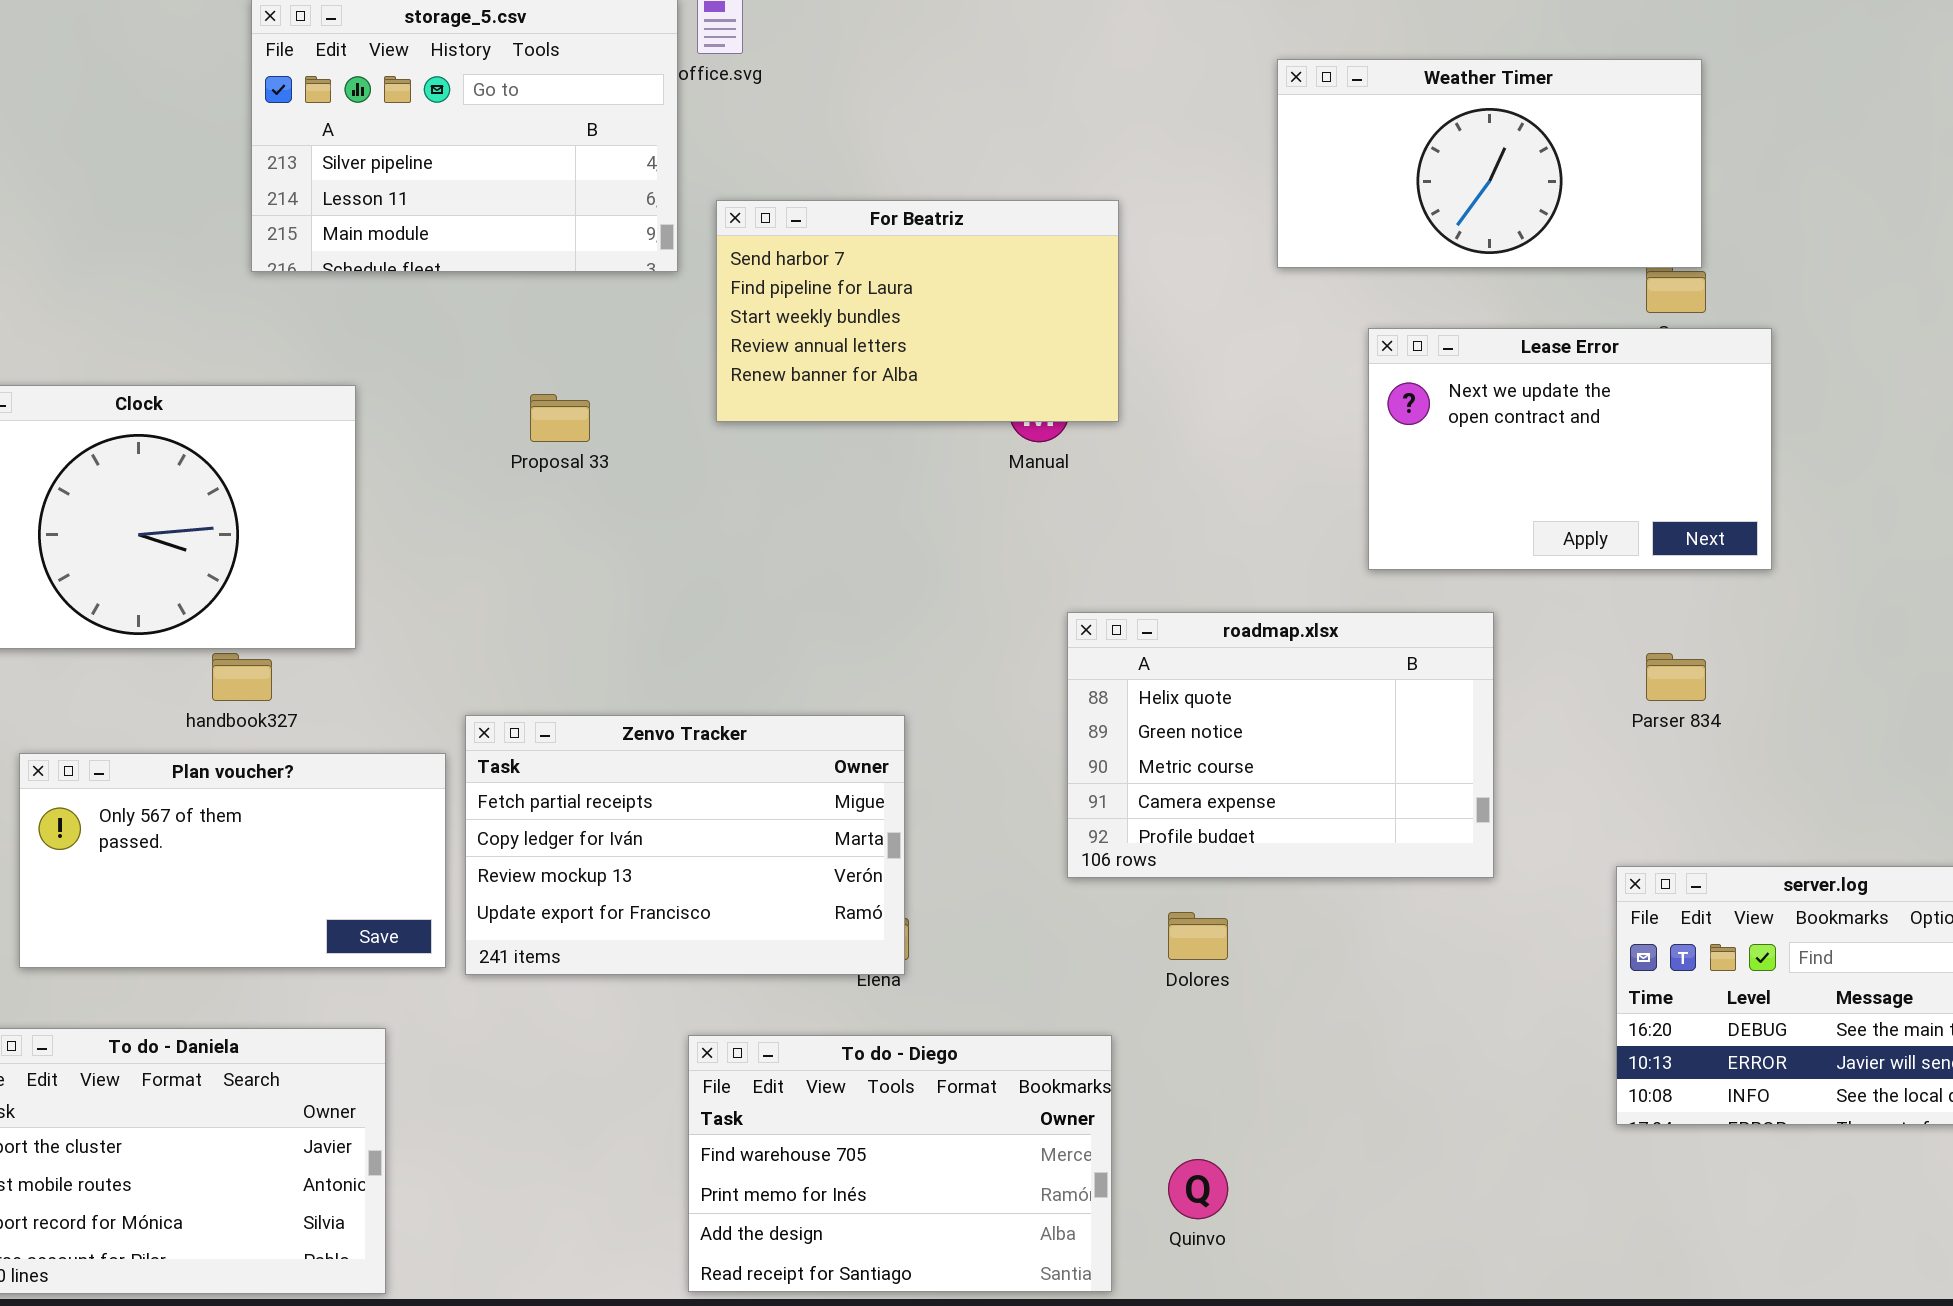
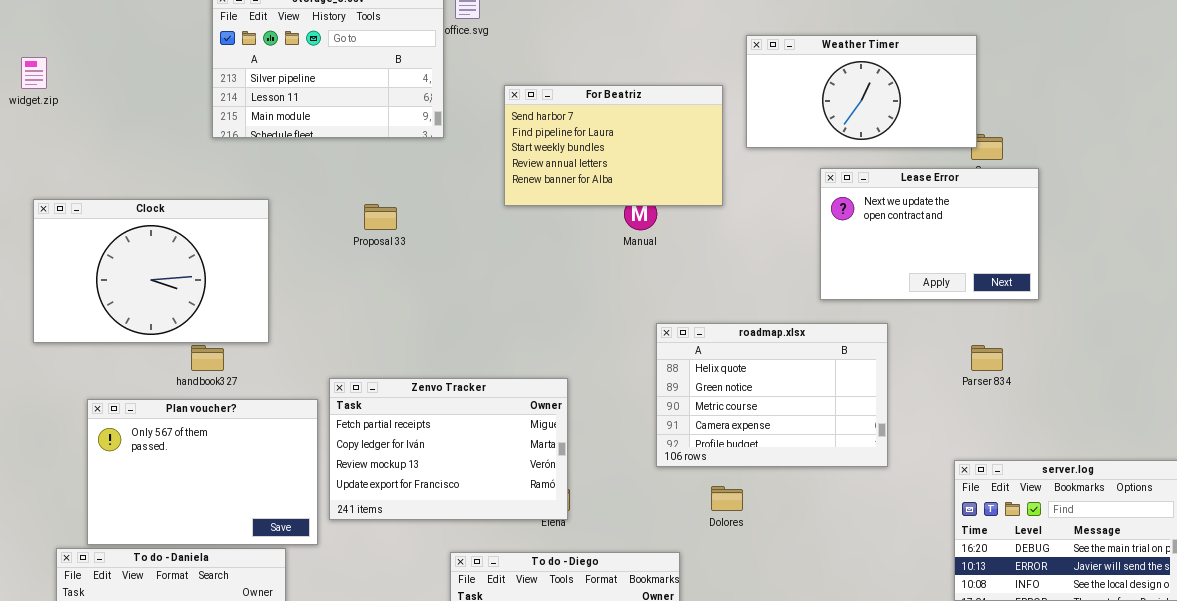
Weather Timer: [1277,59,1702,268] -> [746,35,977,148], moved
For Beatriz: [716,200,1119,422] -> [504,85,723,206], moved
Plan voucher?: [19,753,446,968] -> [87,399,318,545], resized

